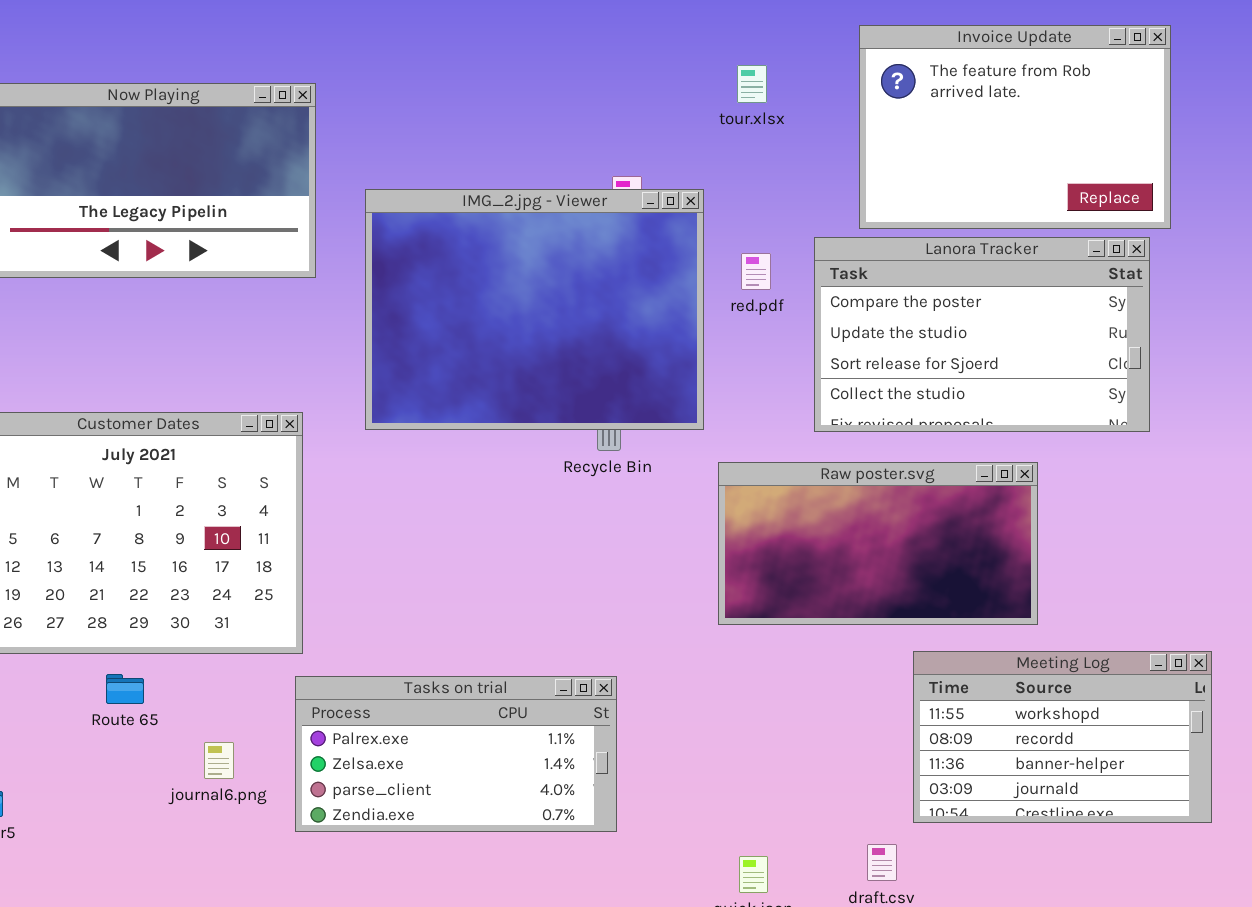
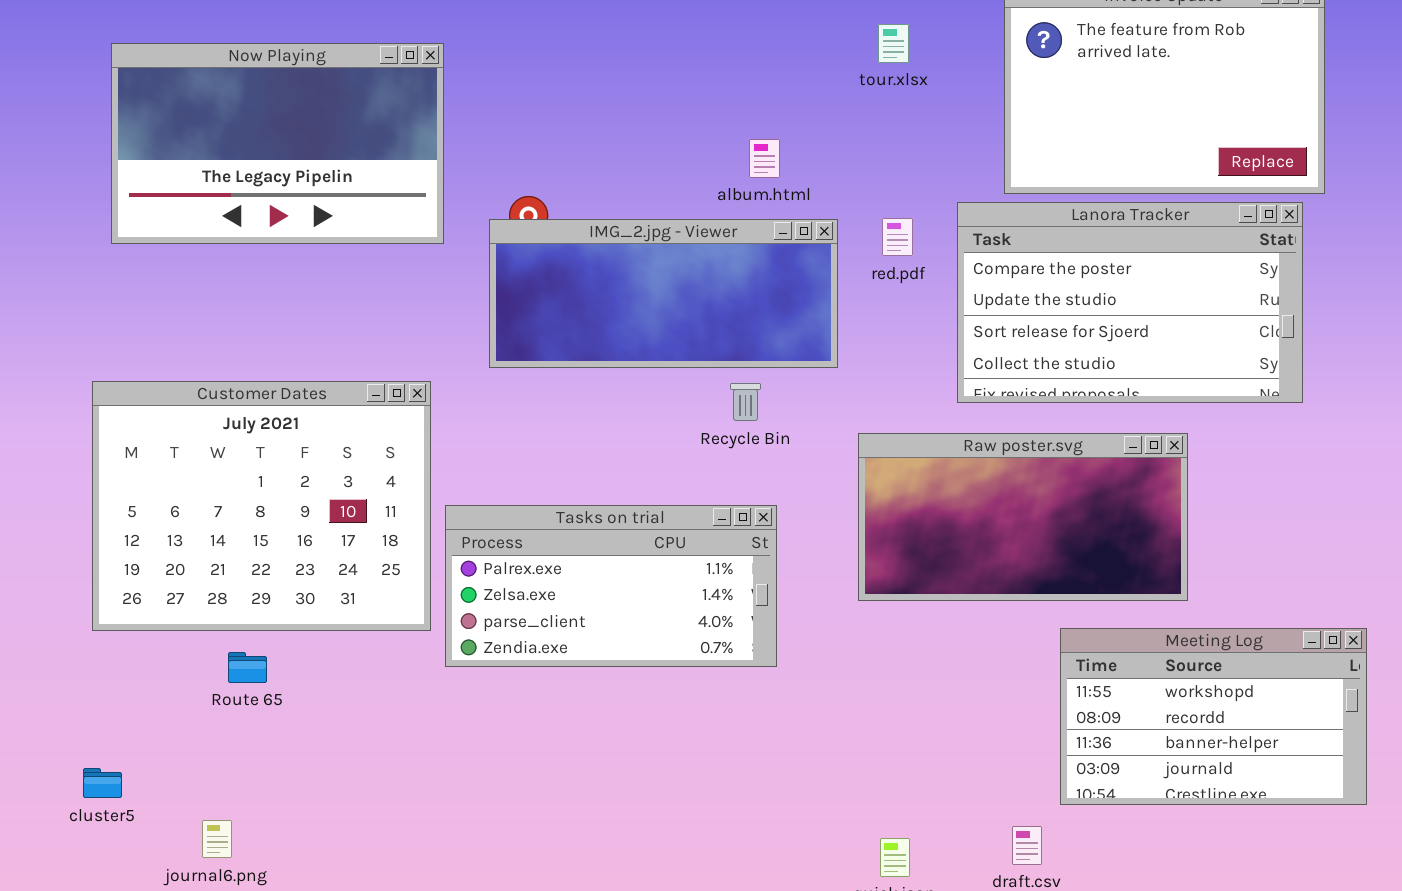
IMG_2.jpg - Viewer: [365,189,704,430] -> [489,219,838,368], moved, resized
Tasks on trial: [295,676,617,832] -> [445,505,777,667], moved
journal6.png: [204,742,234,779] -> [202,820,232,858], moved

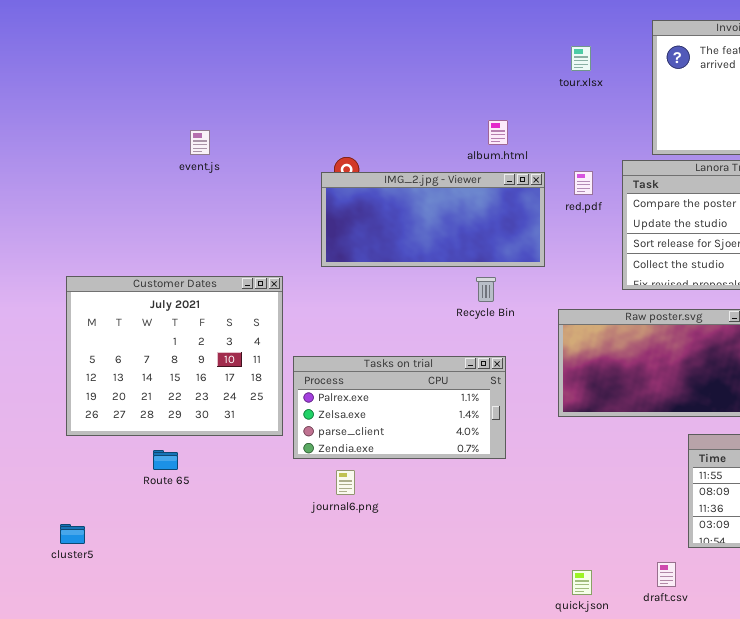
Now Playing: [111,43,444,244] -> none, closed
journal6.png: [202,820,232,858] -> [336,470,355,495], moved

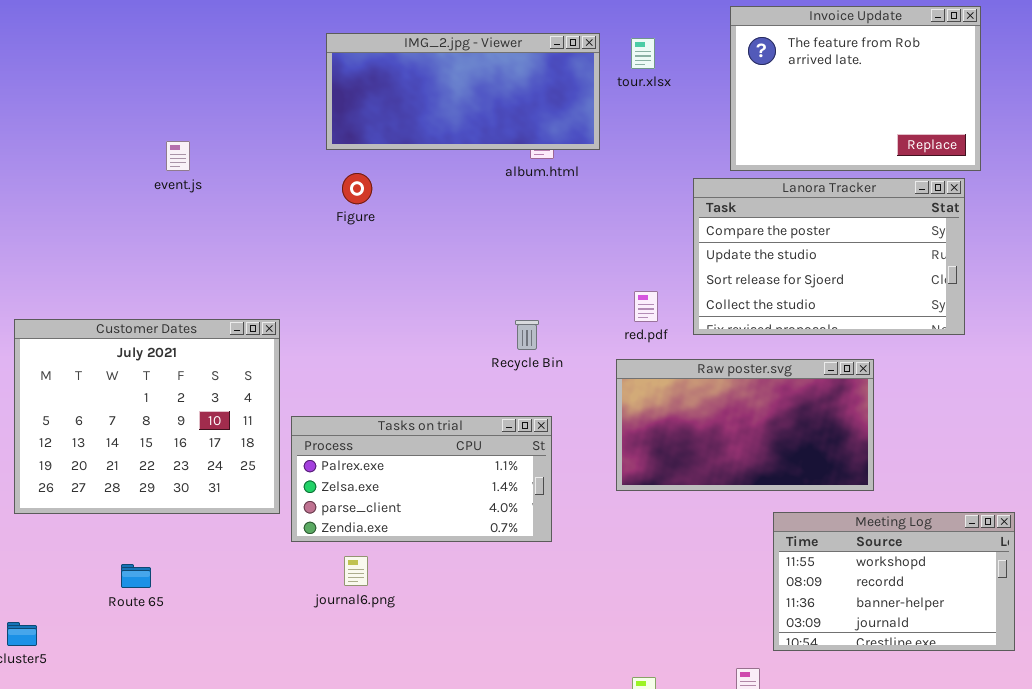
red.pdf: [574,171,593,195] -> [634,291,658,322], moved
IMG_2.jpg - Viewer: [321,172,545,267] -> [326,33,600,150], moved
Route 65: [153,450,178,470] -> [121,564,151,588], moved

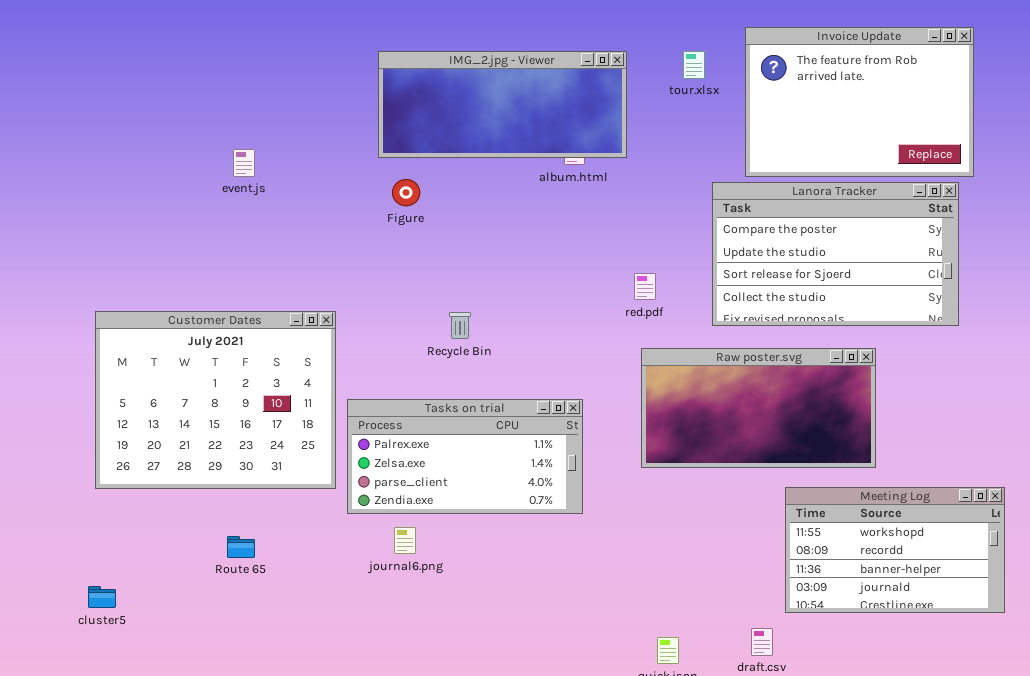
tour.xlsx: [631,38,655,69] -> [683,51,705,79], moved
red.pdf: [634,291,658,322] -> [634,273,656,300], moved
Recycle Bin: [515,320,539,350] -> [449,312,471,339], moved
Route 65: [121,564,151,588] -> [227,536,255,558], moved

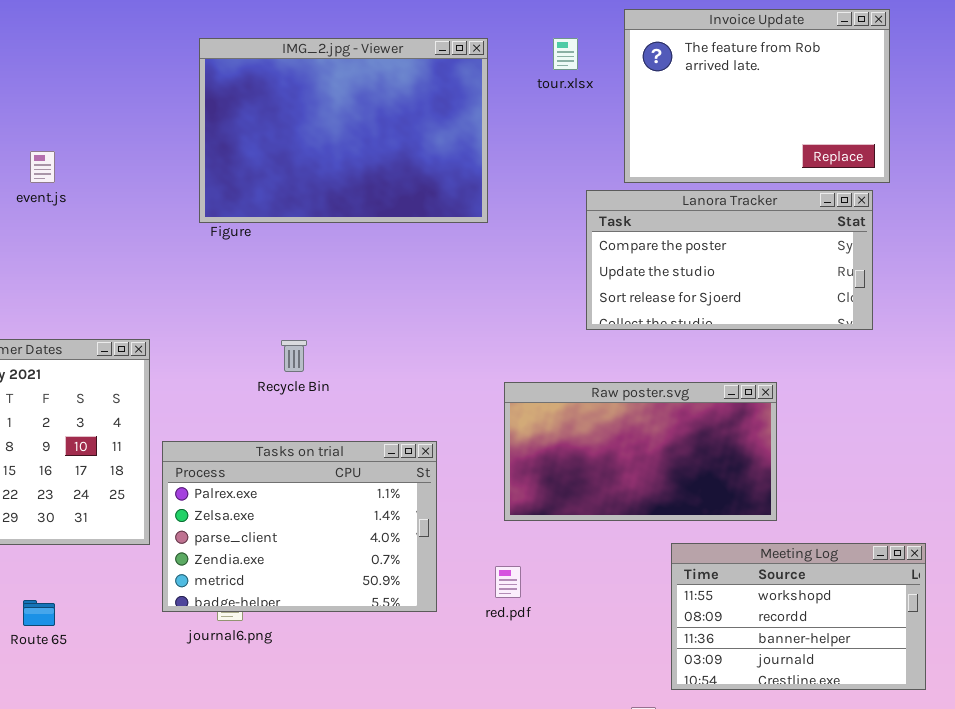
IMG_2.jpg - Viewer: [378,51,627,158] -> [199,38,488,223], resized
Lanora Tracker: [712,182,959,326] -> [586,190,873,330], resized
red.pdf: [634,273,656,300] -> [495,566,521,598], moved
Tasks on trial: [347,399,583,514] -> [162,441,437,612], resized

